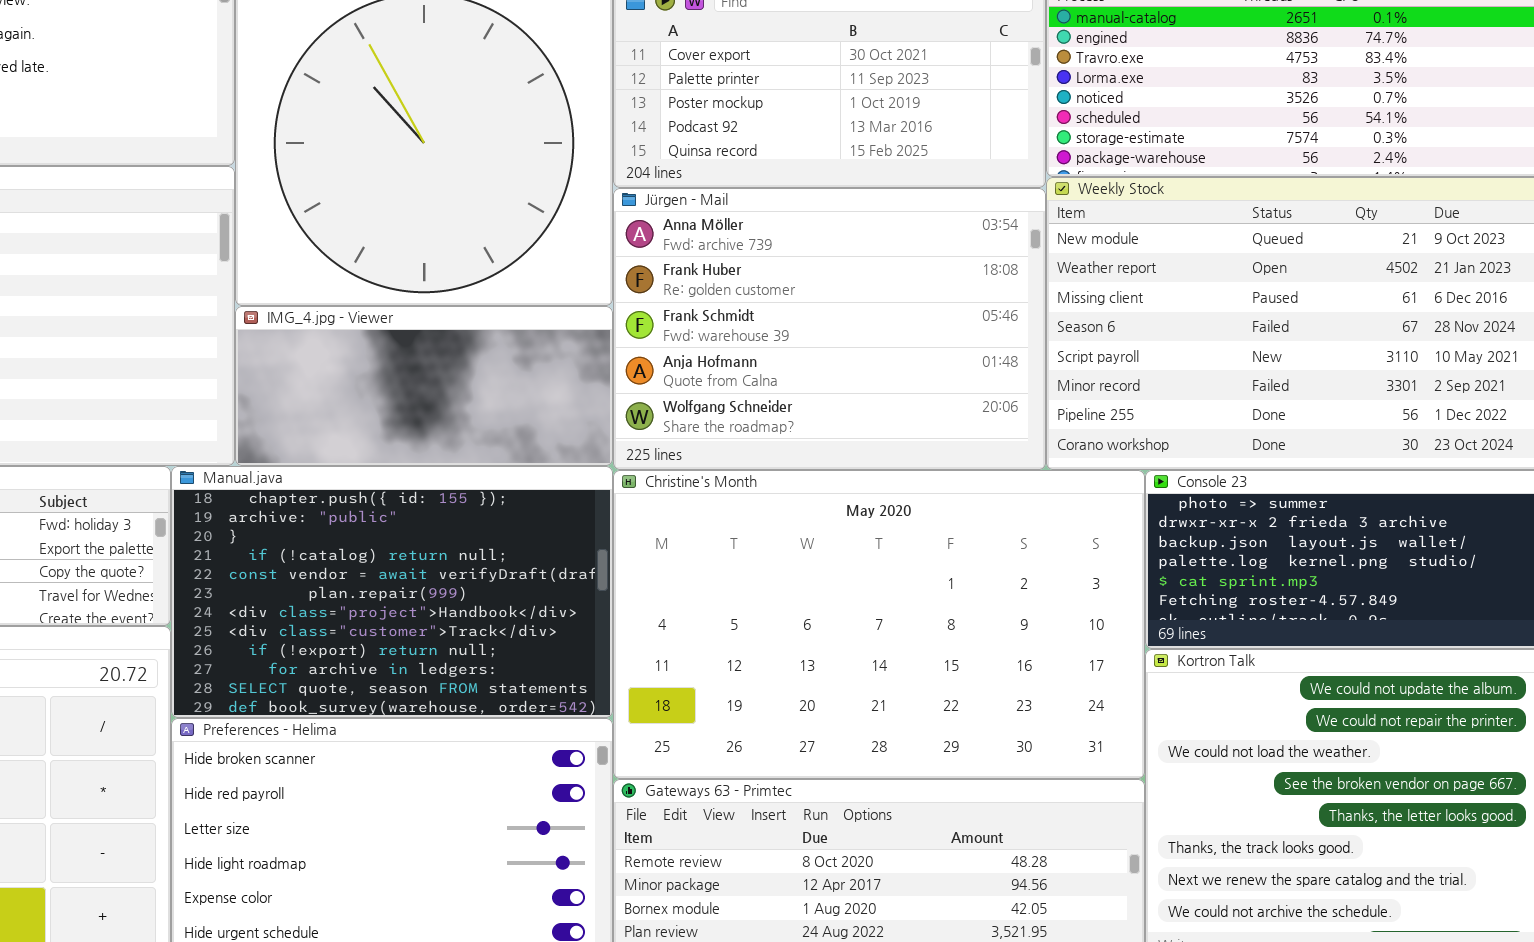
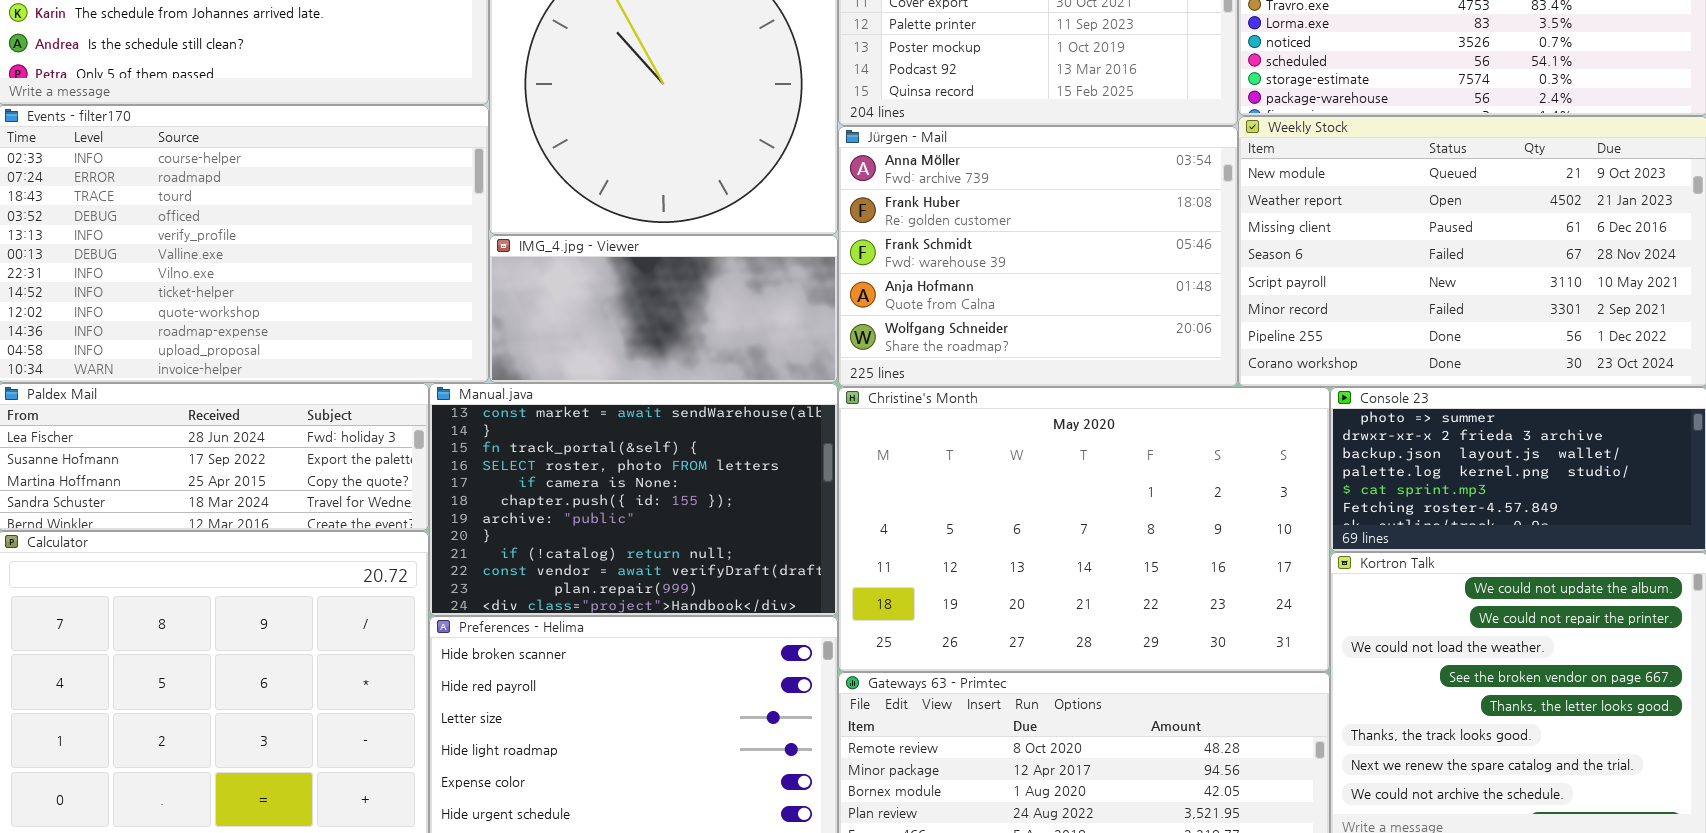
Manual.java: [171,466,613,718] -> [429,383,838,616], scrolled up 5 rows

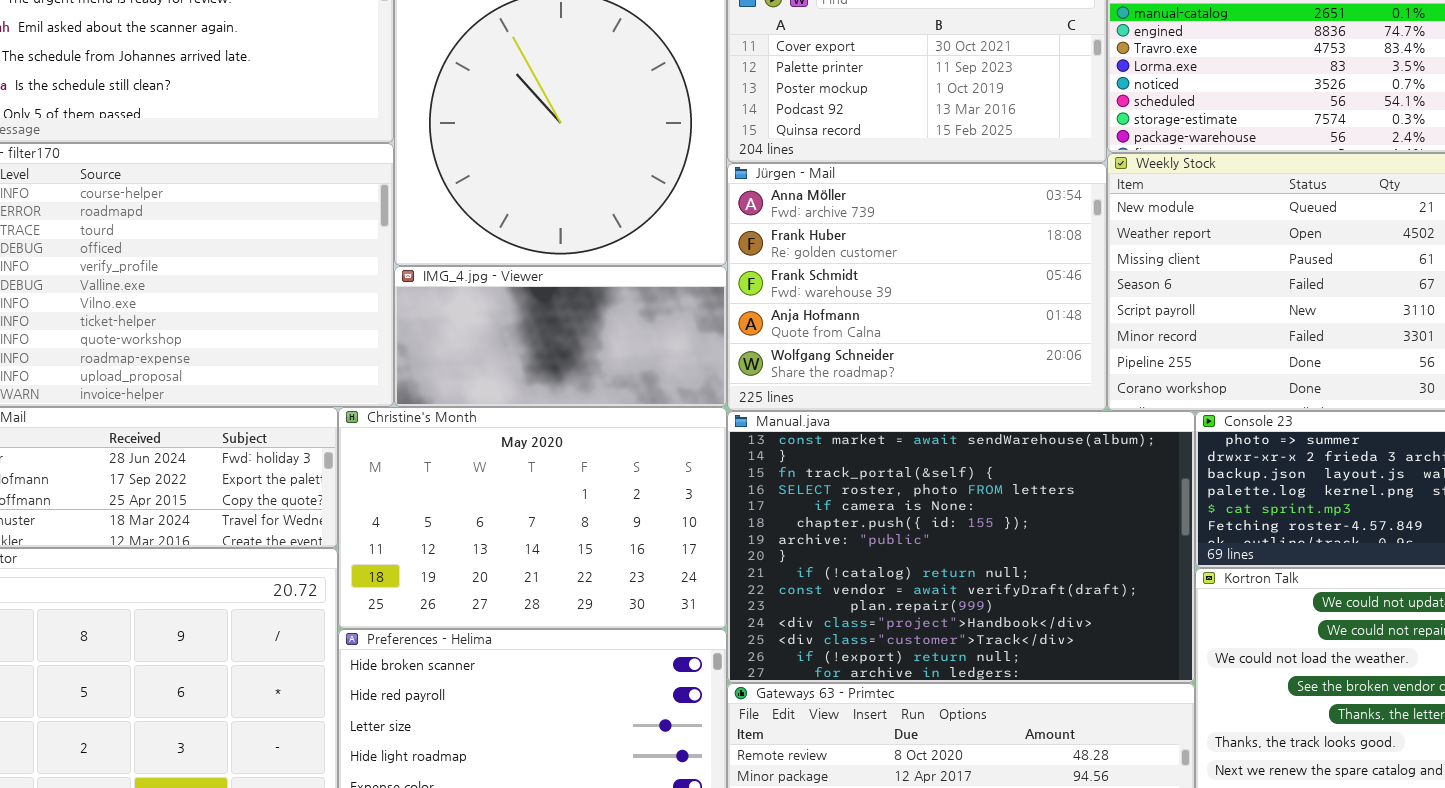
Manual.java: [429,383,838,616] -> [727,411,1195,683], moved, resized
Christine's Month: [838,387,1330,672] -> [338,407,727,629], moved, resized

